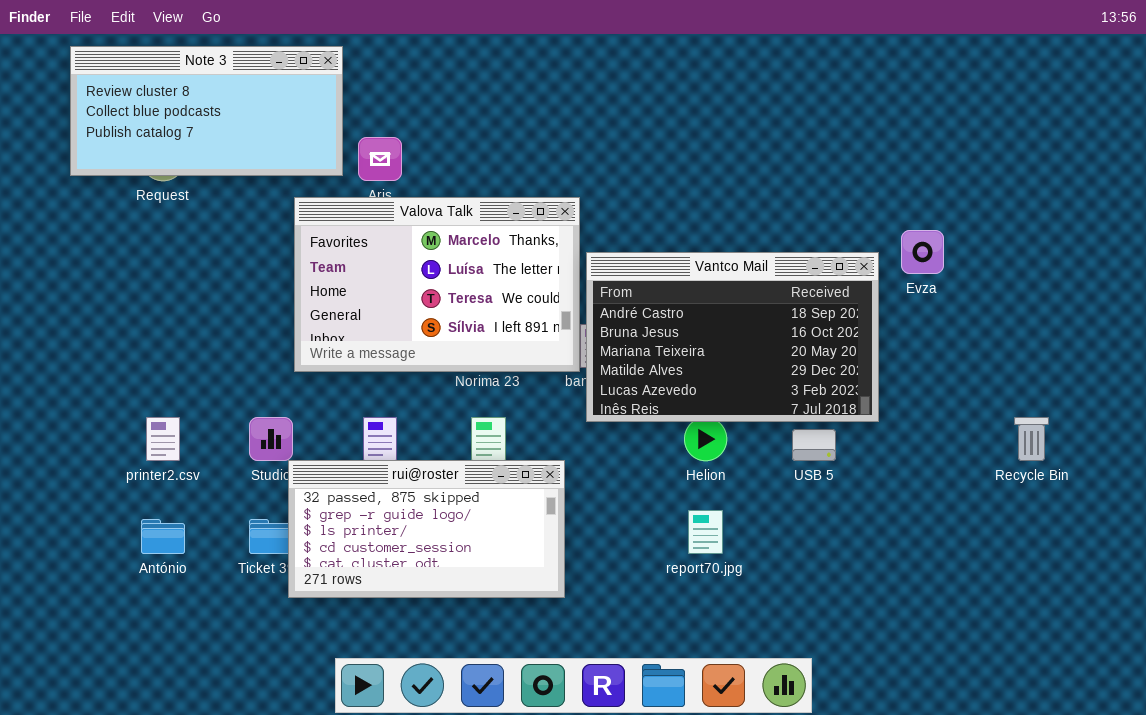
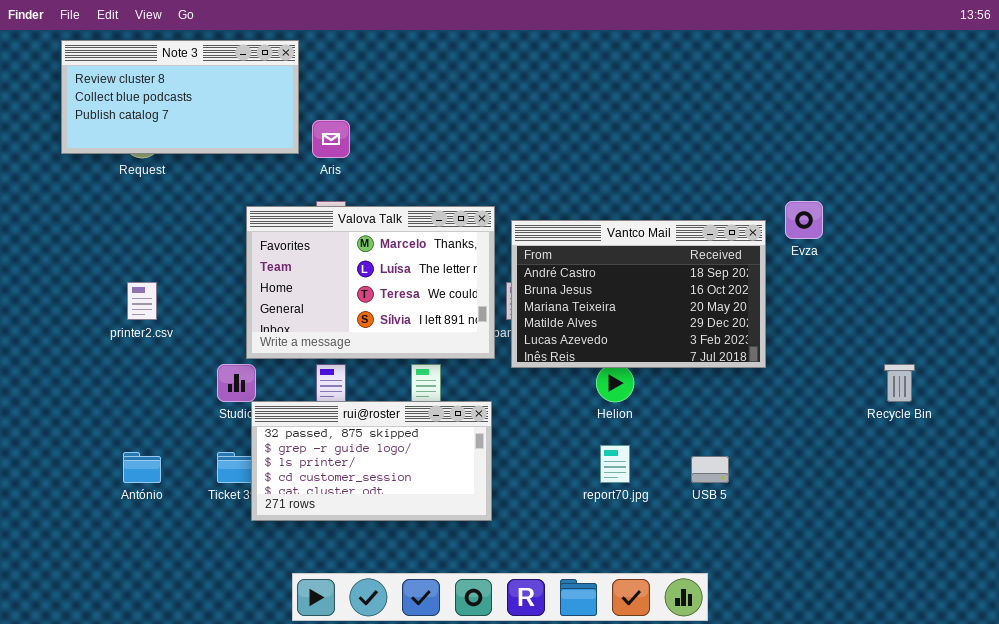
Valova Talk: [294,197,580,372] -> [246,206,495,359], moved
printer2.csv: [146,417,180,461] -> [127,282,157,320], moved
USB 5: [792,429,836,461] -> [691,456,729,483], moved

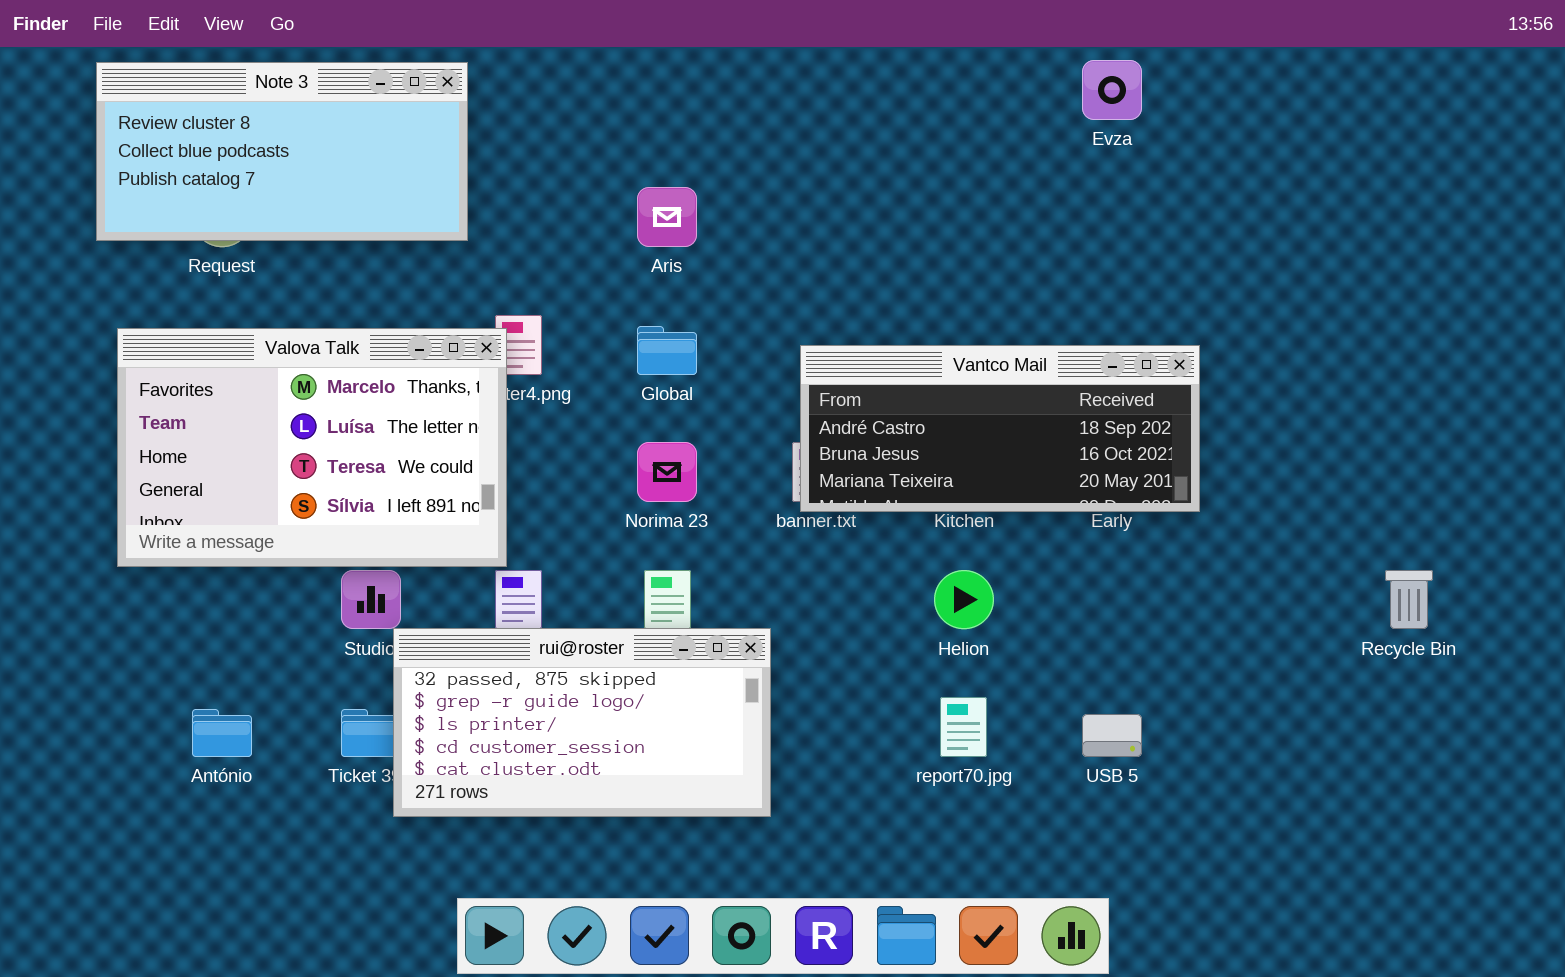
Aris: [312,120,350,158] -> [637,187,697,247], moved
Evza: [785,201,823,239] -> [1082,60,1142,120], moved
Valova Talk: [246,206,495,359] -> [117,328,507,567], moved
Vantco Mail: [511,220,766,368] -> [800,345,1200,512], resized

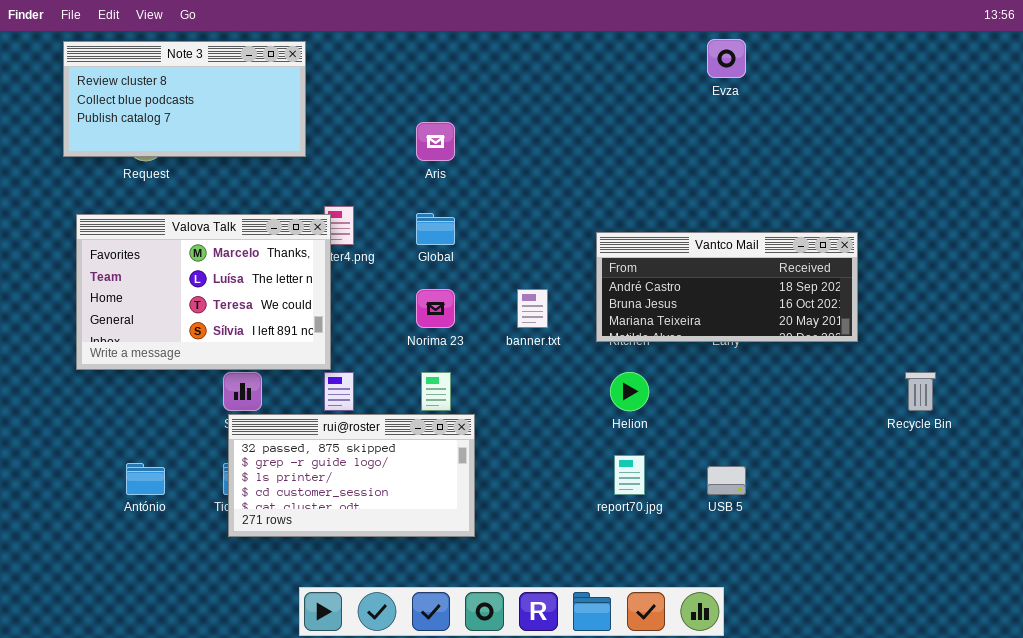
Vantco Mail: [800,345,1200,512] -> [596,232,858,342], moved
rui@roster: [393,628,771,817] -> [228,414,475,537], moved

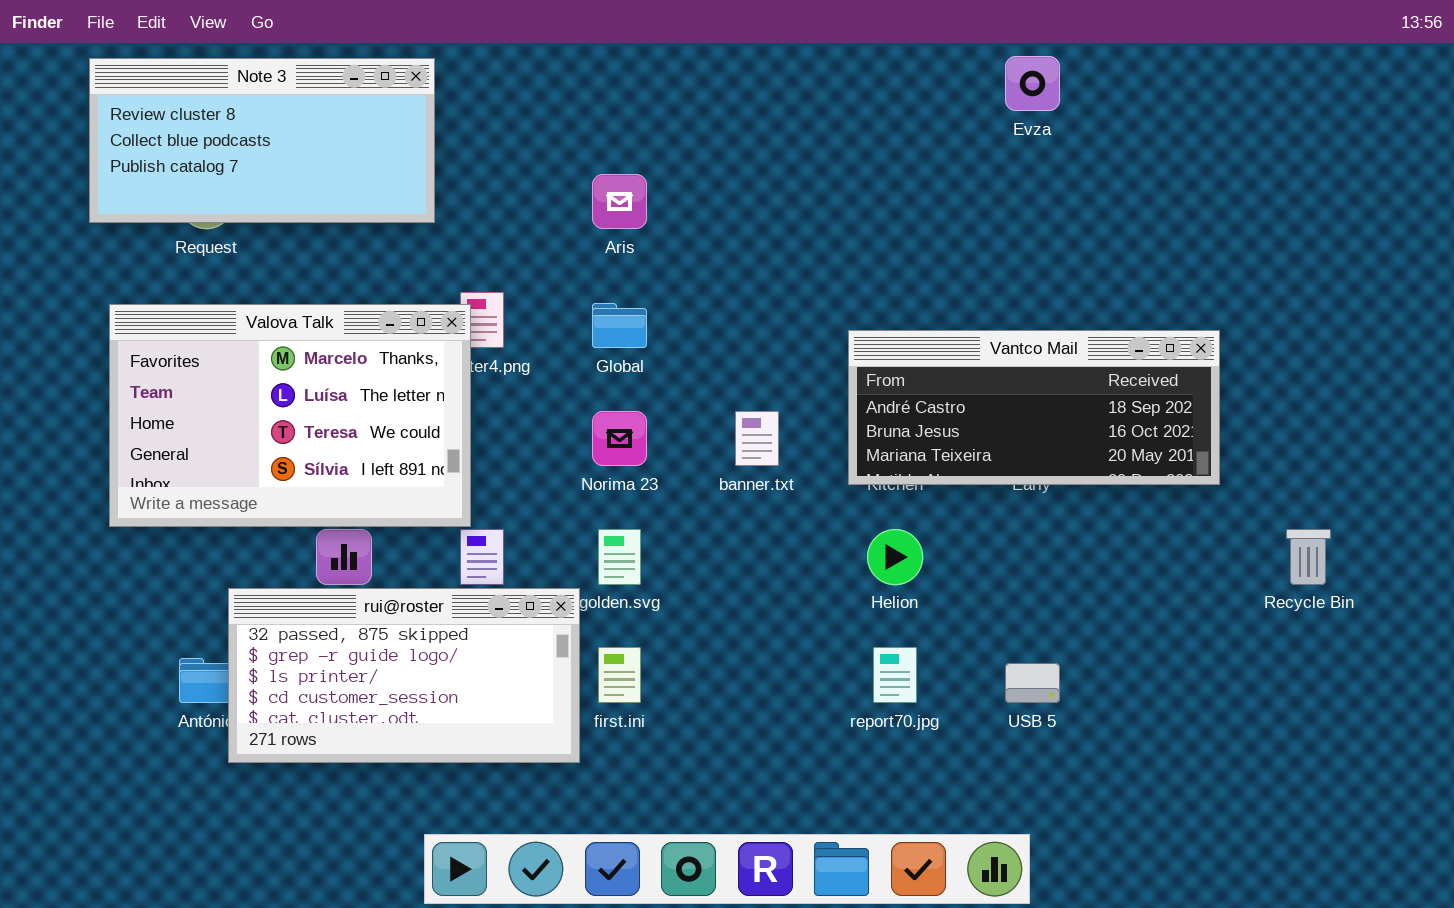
rui@roster: [228,414,475,537] -> [228,588,580,763], moved

